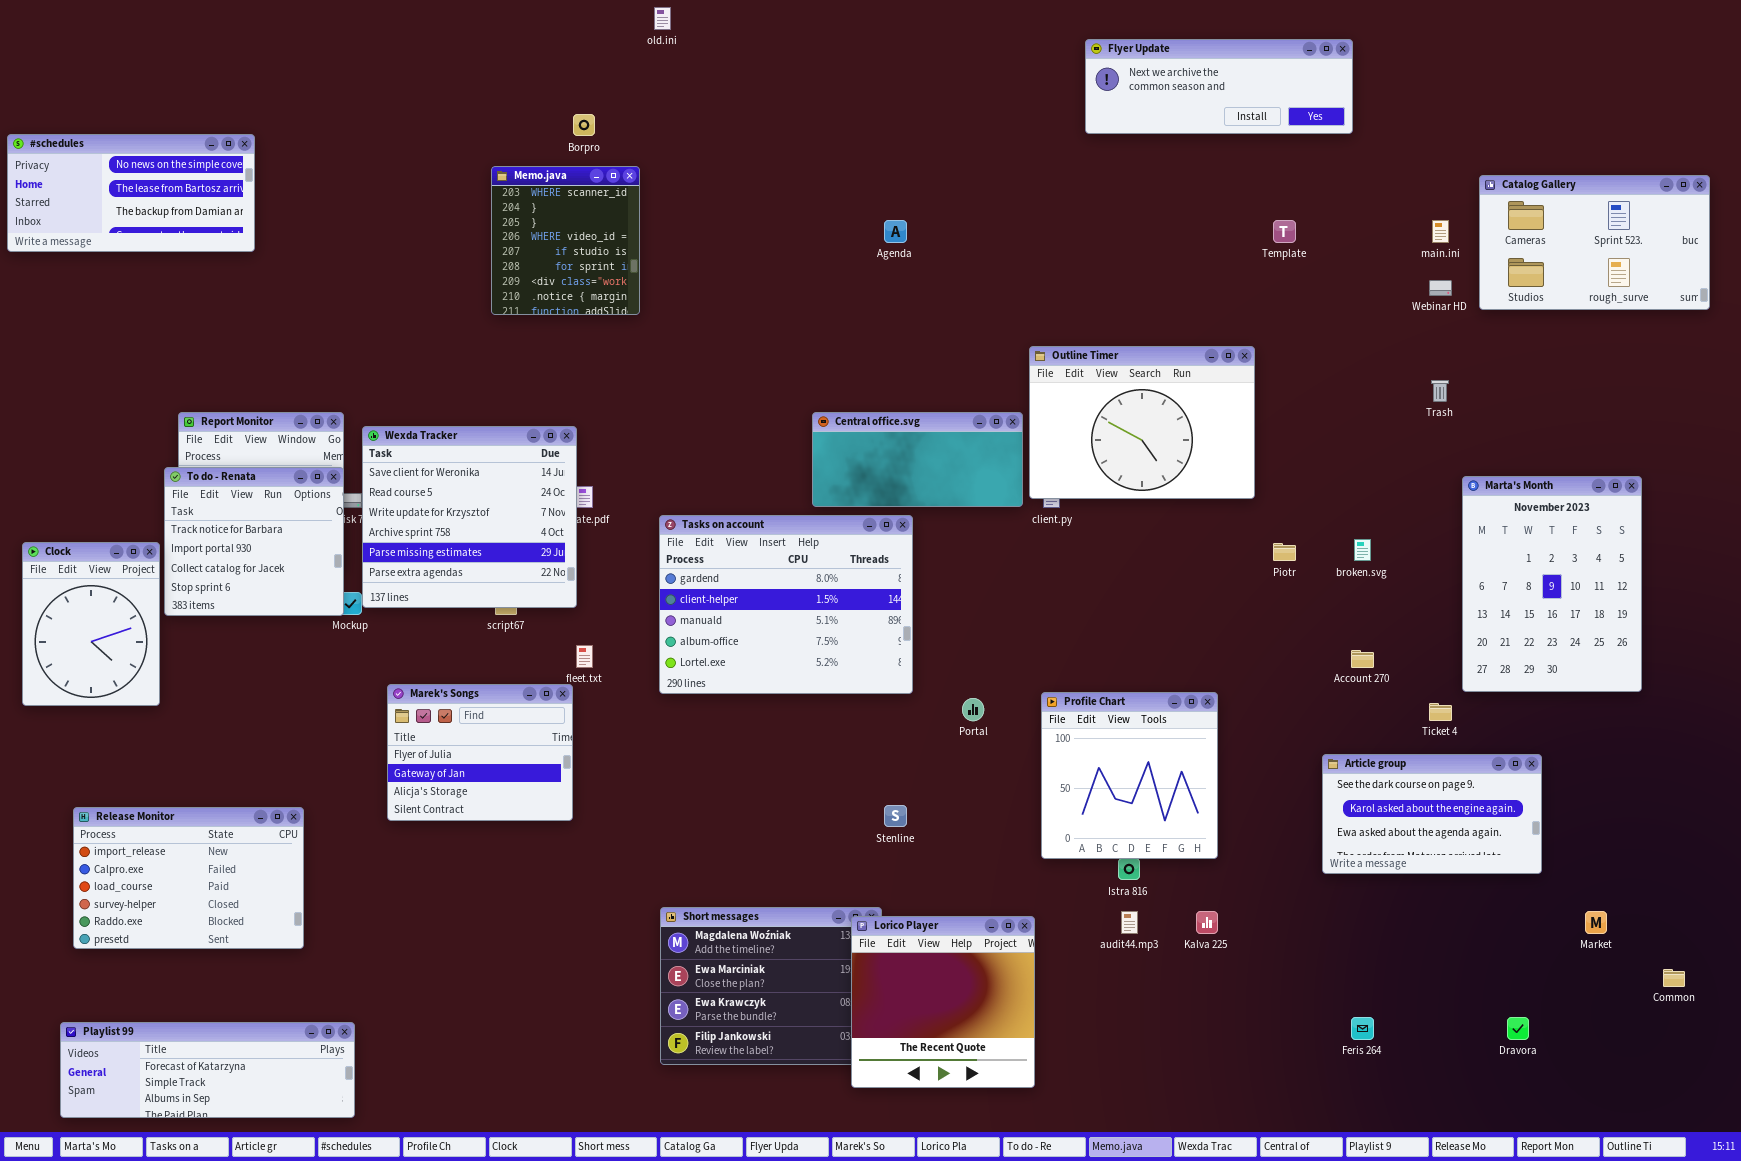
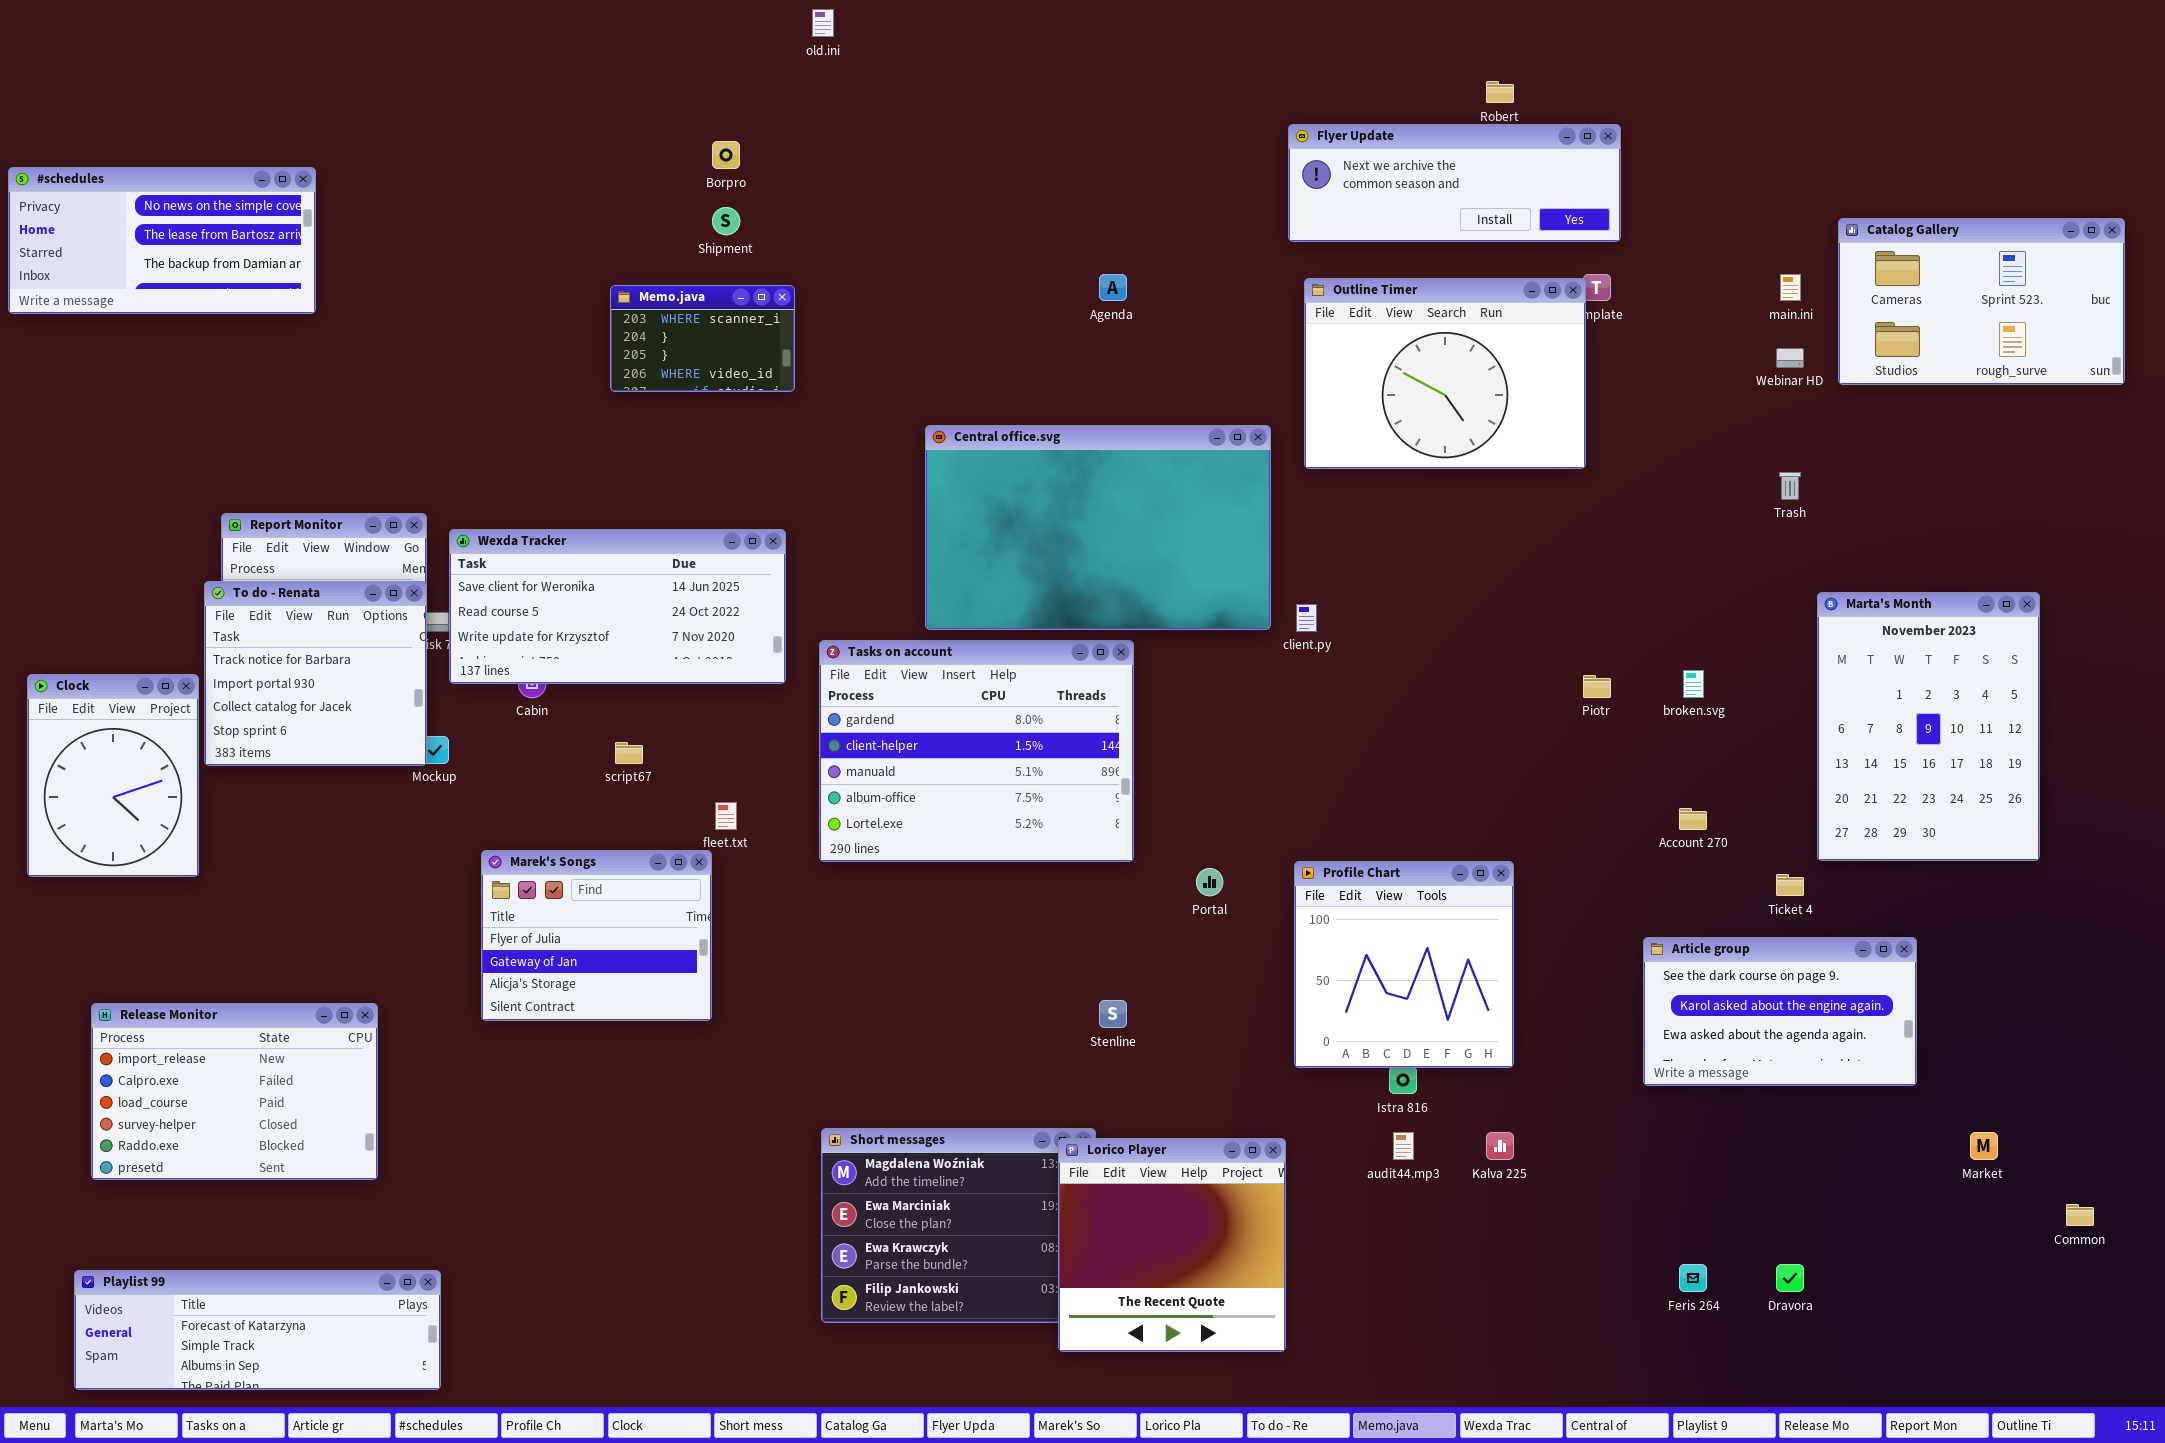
Flyer Update: [1085,39,1353,134] -> [1288,124,1621,242], moved
Memo.java: [491,166,640,315] -> [610,285,795,392], resized
Outline Timer: [1029,346,1255,499] -> [1304,278,1586,469], moved
Central office.svg: [812,412,1023,507] -> [925,425,1271,630], resized
Wexda Tracker: [362,426,577,608] -> [449,529,786,684], resized
Dravora: [1507,1017,1529,1040] -> [1776,1264,1804,1292], moved

